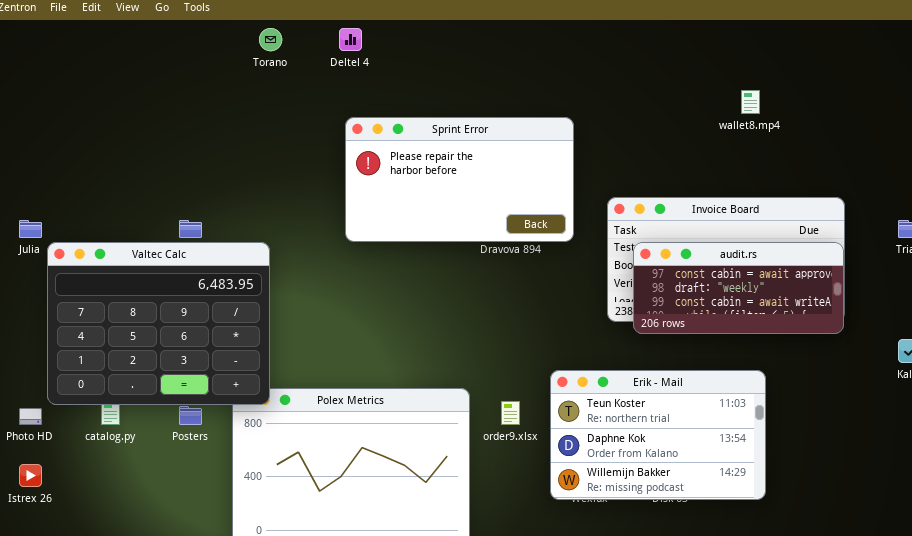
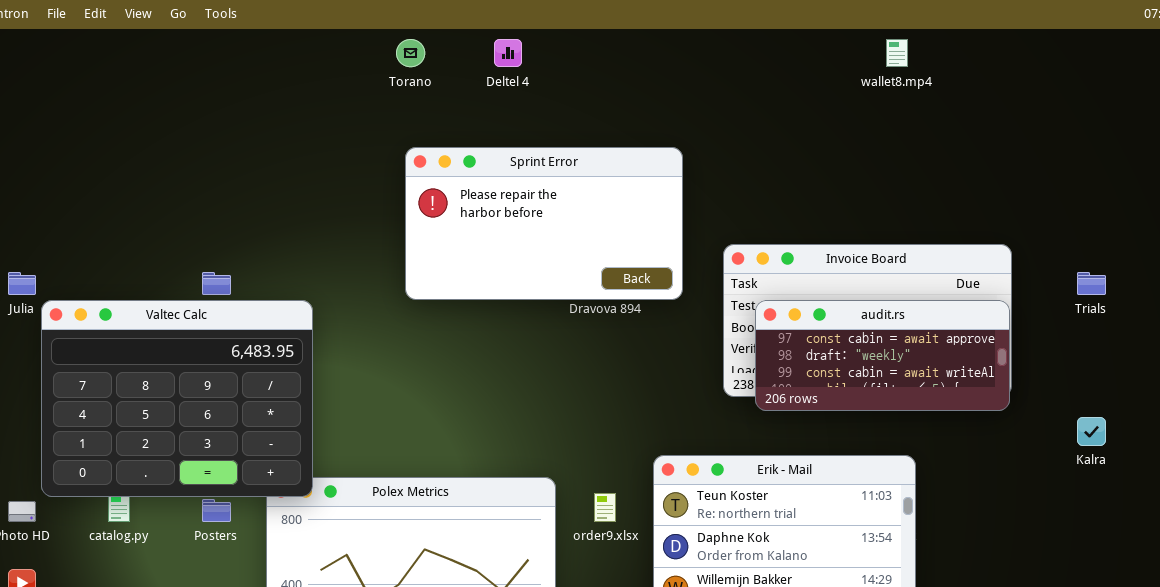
Torano: [259,28,282,51] -> [396,39,425,67], moved
Deltel 4: [339,28,362,51] -> [494,39,522,67], moved
wallet8.mp4: [741,90,760,114] -> [886,39,908,67], moved

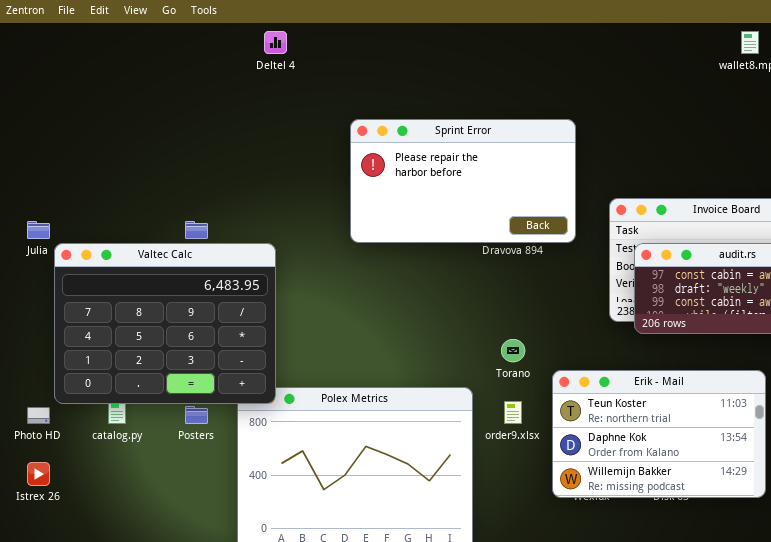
Torano: [396,39,425,67] -> [501,339,525,362], moved
Deltel 4: [494,39,522,67] -> [264,31,287,54], moved

